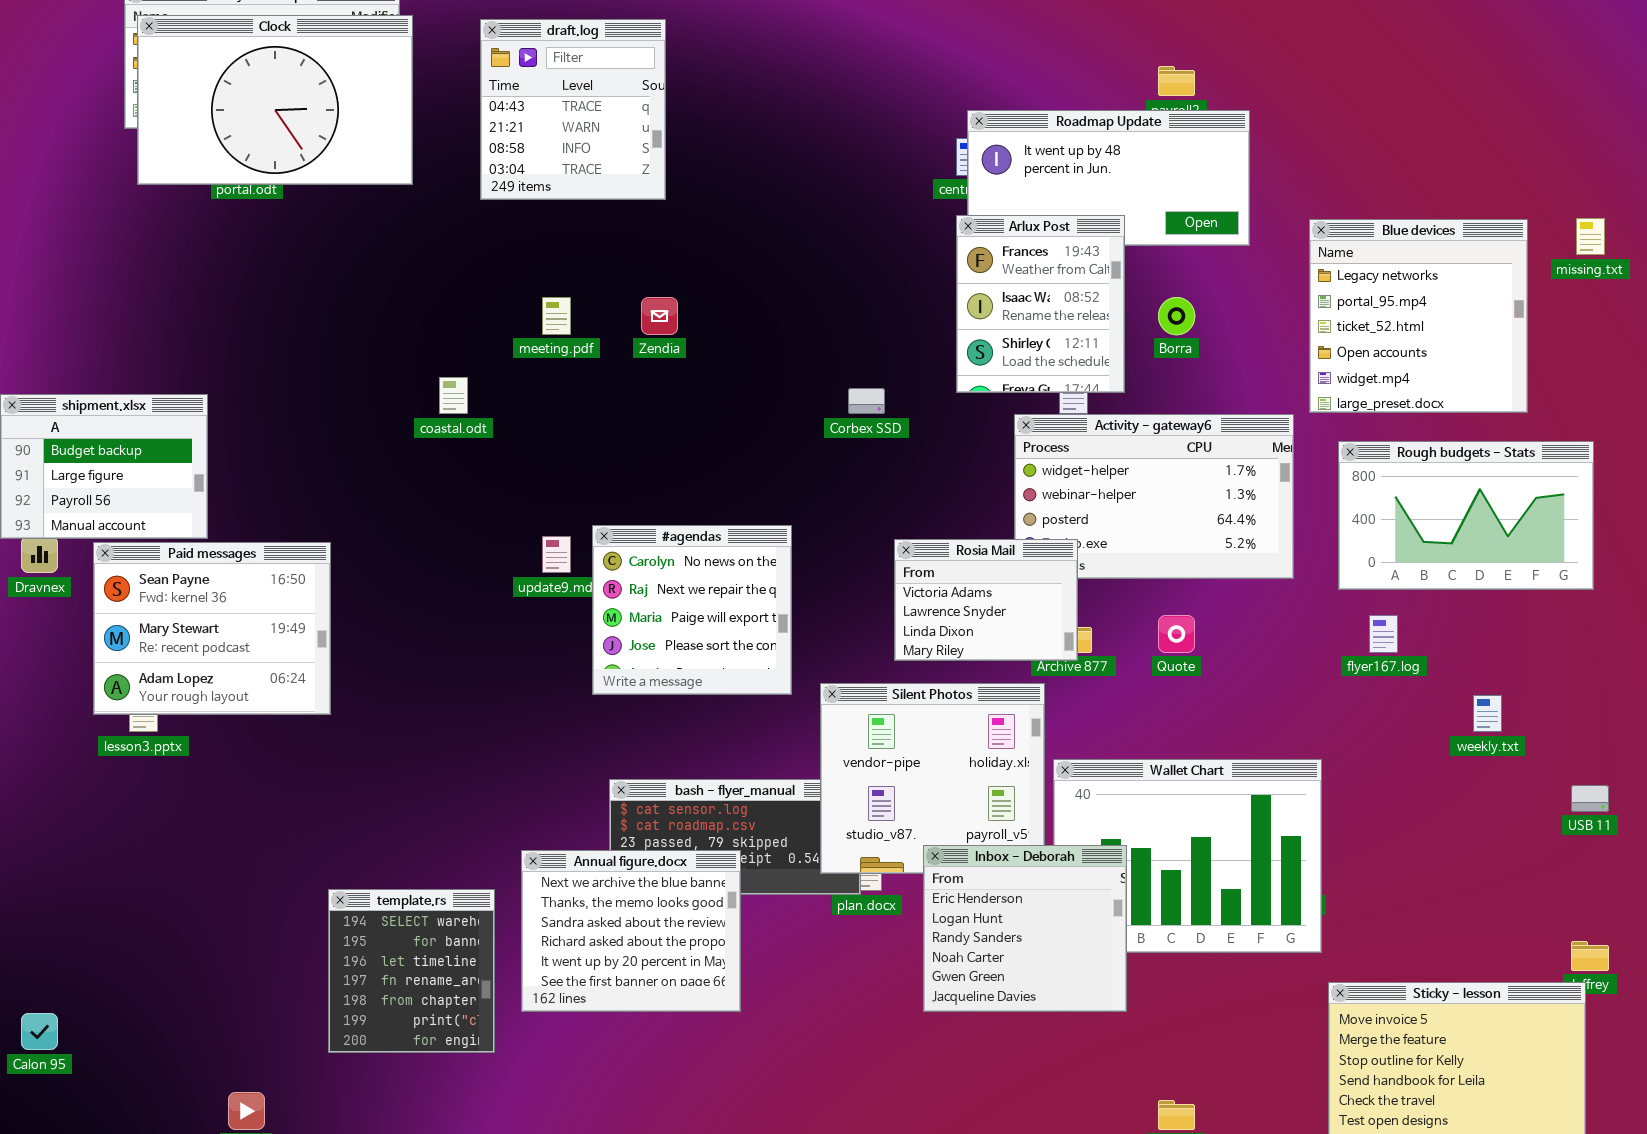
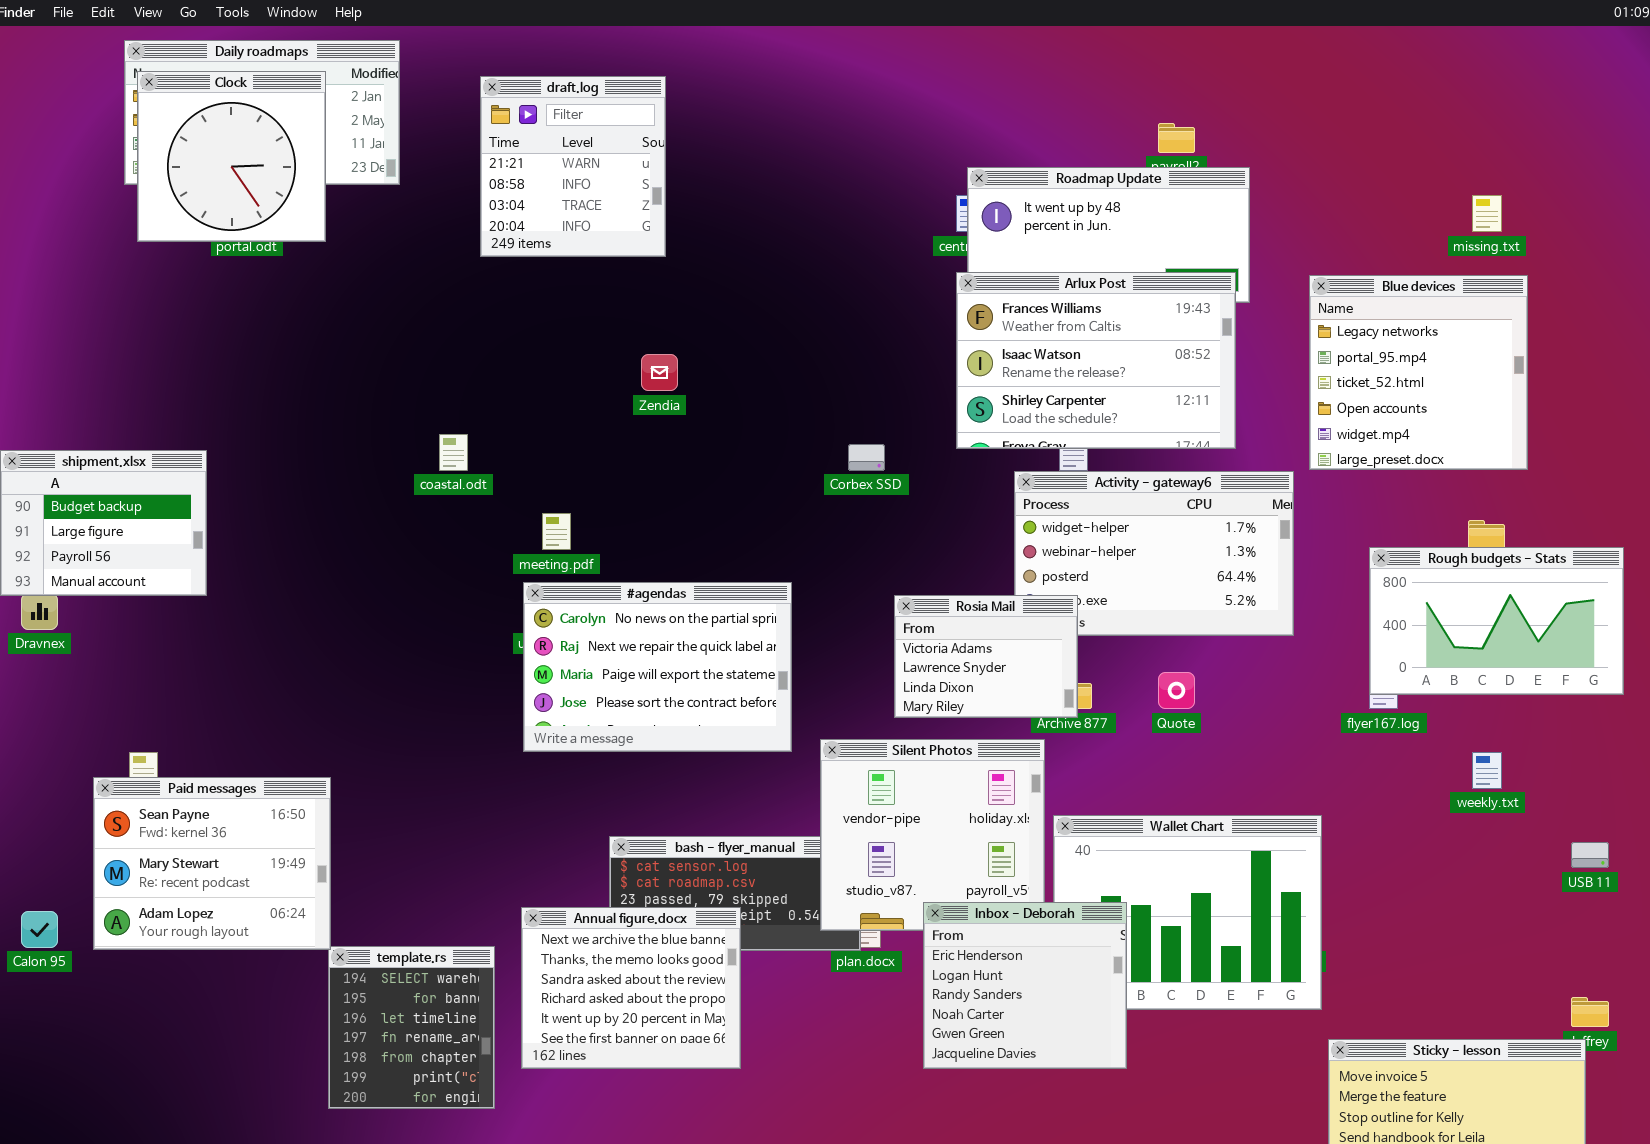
Clock: [137,15,413,185] -> [137,71,326,242], resized
draft.log: [480,19,666,200] -> [480,76,666,257], scrolled down 1 row
Arlux Post: [956,215,1125,393] -> [956,272,1236,449], resized
missing.txt: [1576,218,1605,255] -> [1472,195,1502,232], moved
meeting.pdf: [542,297,571,335] -> [542,513,571,550], moved
Rough budgets - Stats: [1338,441,1594,590] -> [1369,547,1624,695], moved
#agendas: [592,525,792,695] -> [523,582,792,752], resized
Paid messages: [93,542,331,715] -> [93,777,331,950], moved
Calon 95: [21,1013,58,1050] -> [21,911,58,948], moved

